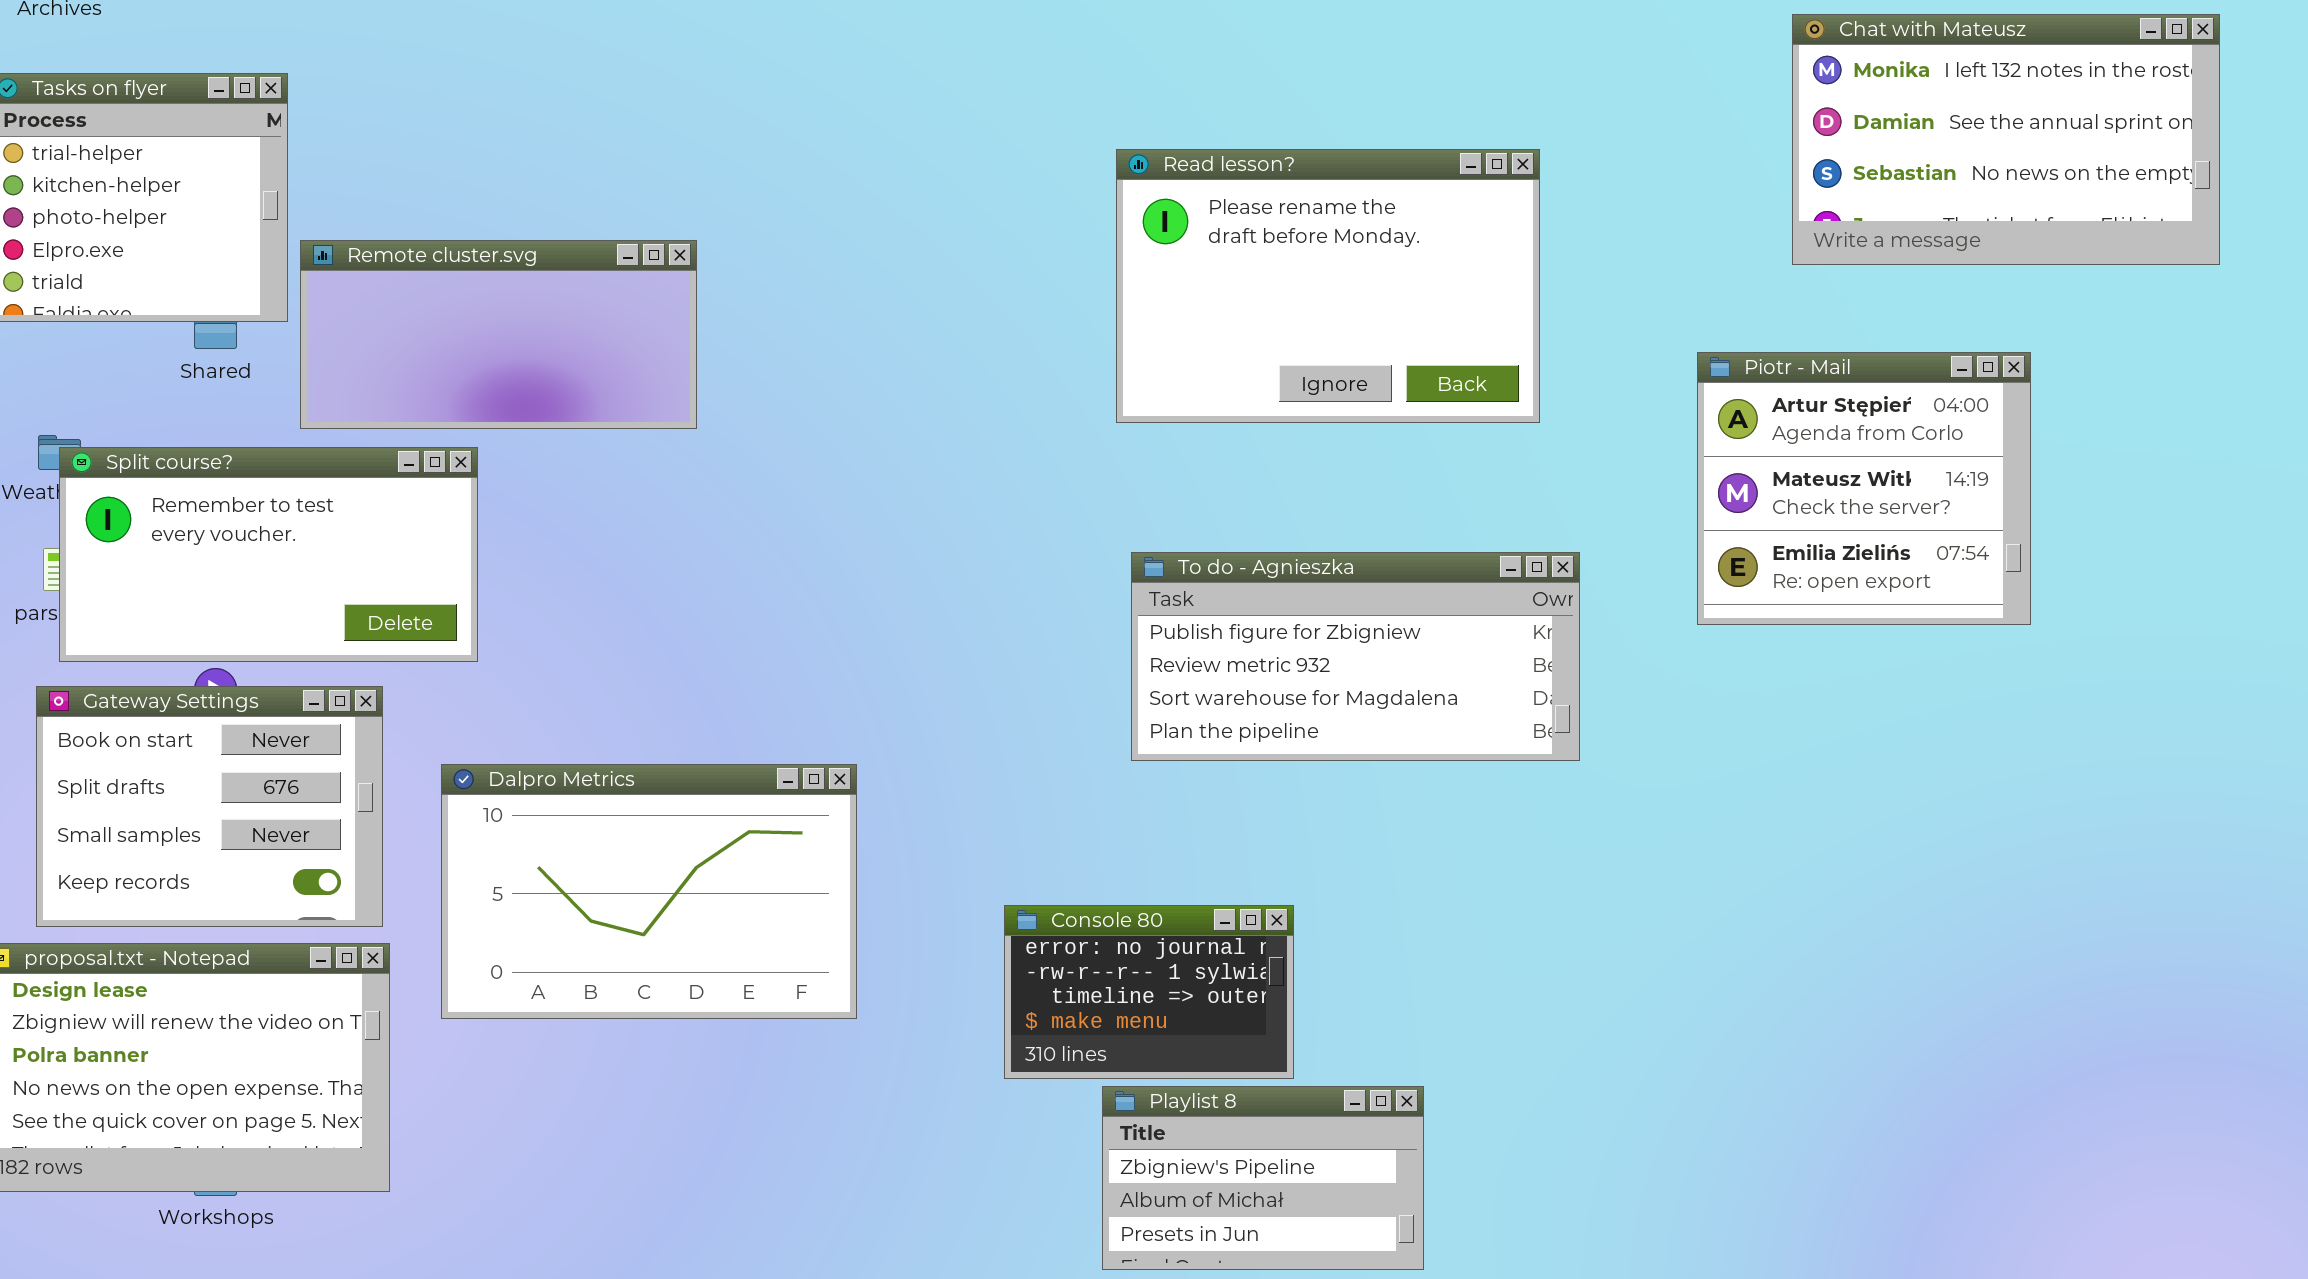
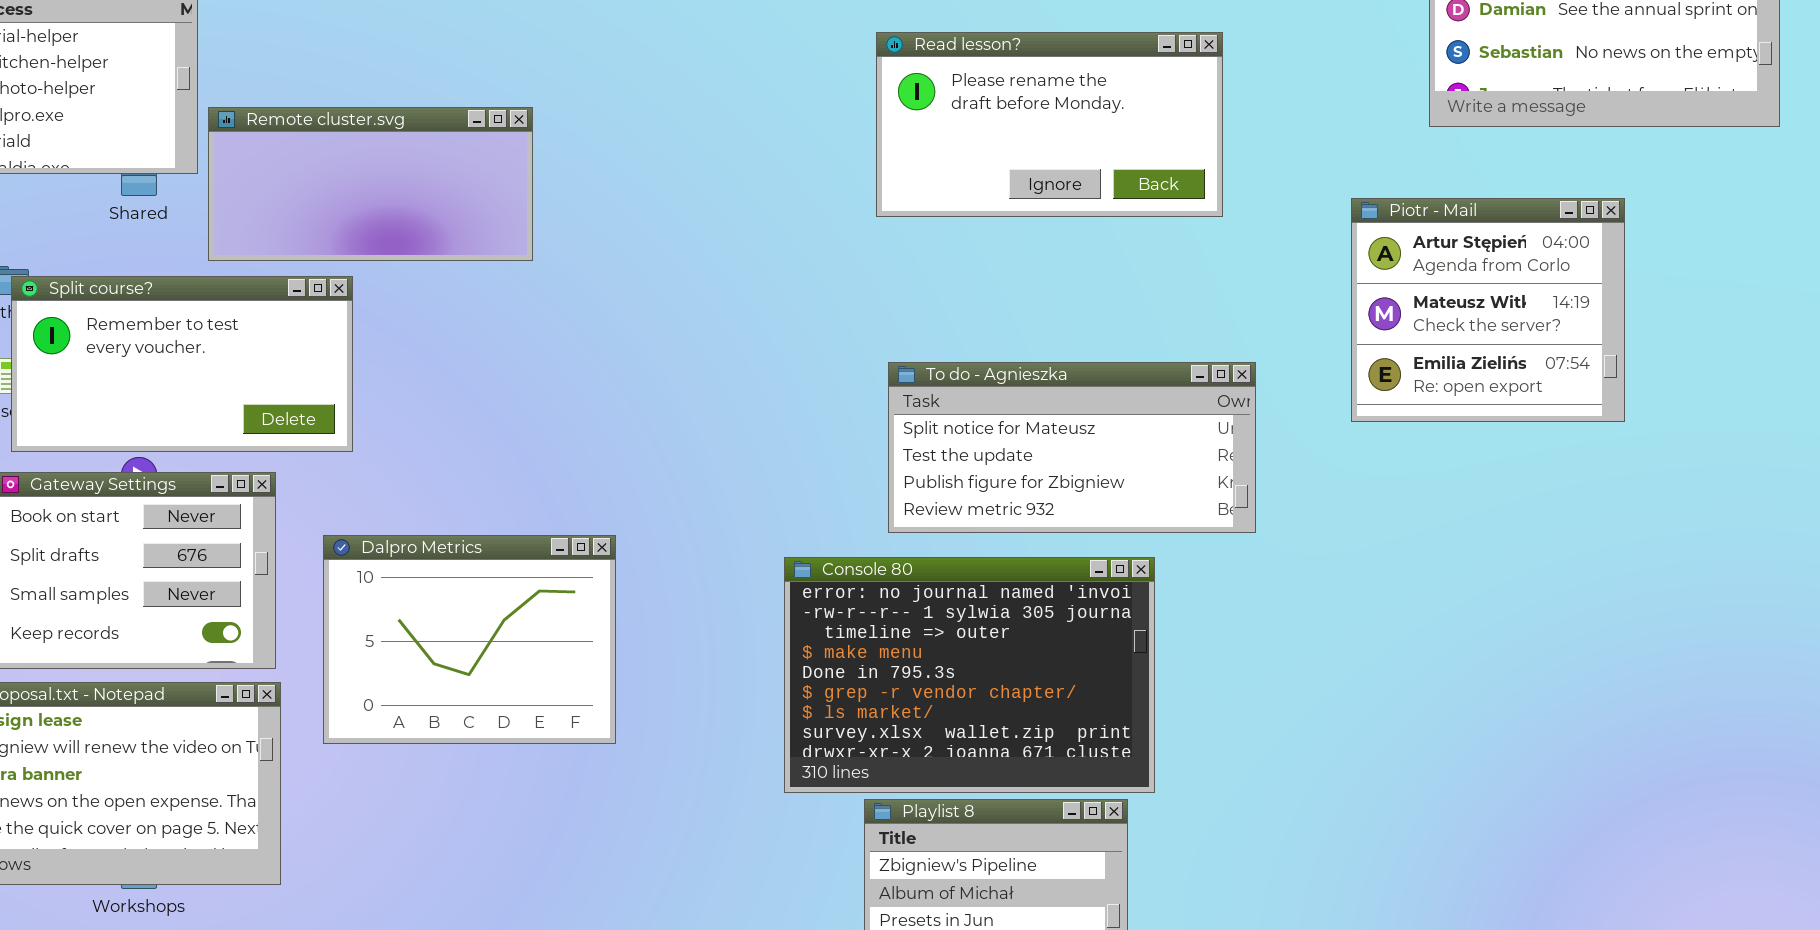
Read lesson?: [1116,149,1540,423] -> [876,32,1223,217], resized
To do - Agnieszka: [1131,552,1580,761] -> [888,362,1256,533], scrolled up 2 rows
Dalpro Metrics: [441,764,857,1019] -> [323,535,616,744], resized
Console 80: [1004,905,1294,1079] -> [784,557,1155,793], resized

